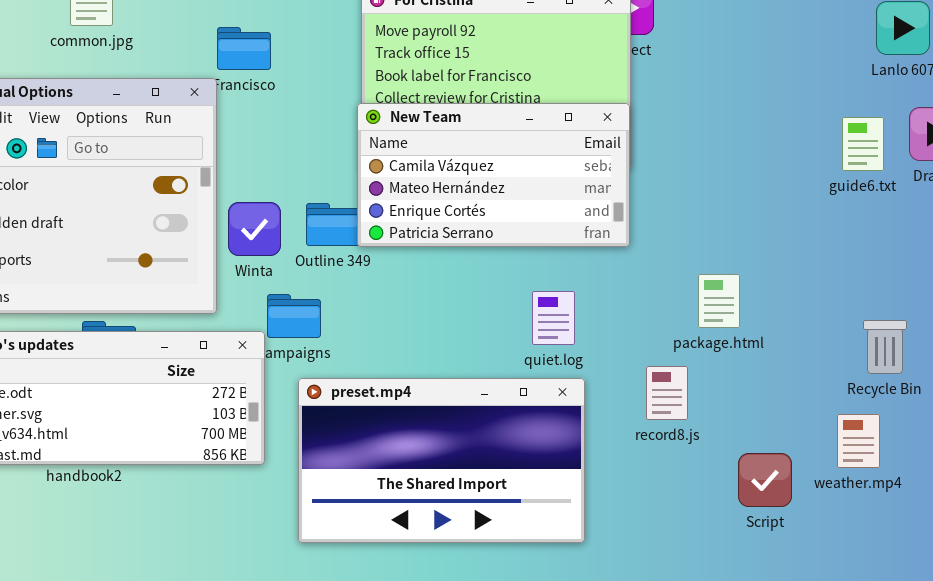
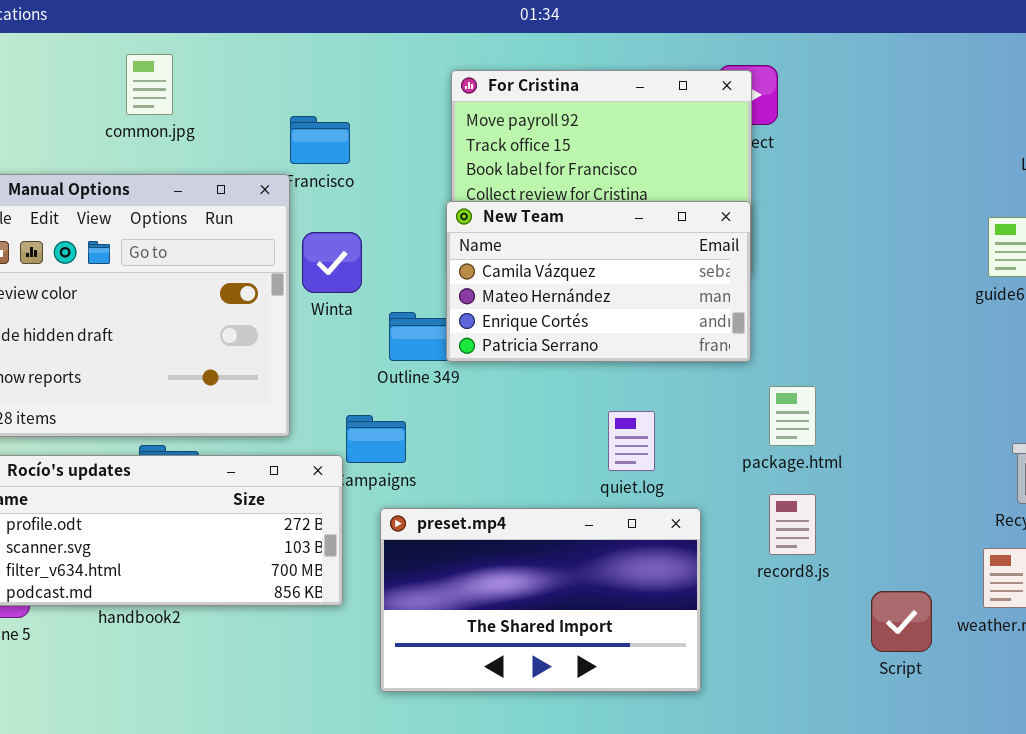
Winta: [228,202,281,256] -> [302,232,362,293], moved
package.html: [698,274,740,328] -> [769,386,816,446], moved
quiet.log: [532,291,575,345] -> [608,411,655,471], moved

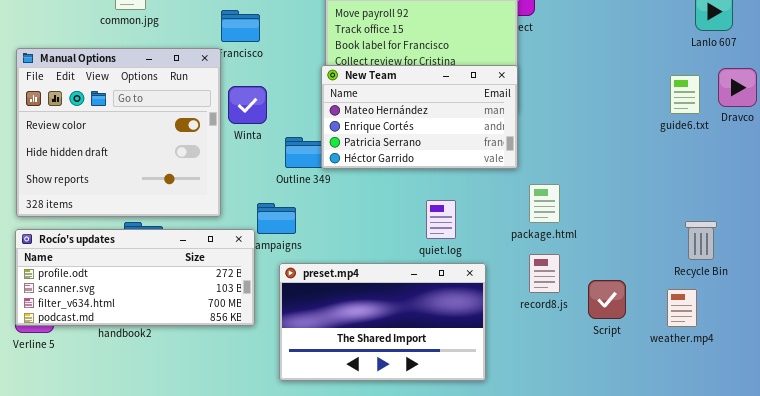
New Team: [446,201,751,362] -> [321,65,518,169], scrolled down 1 row
Script: [871,591,932,652] -> [588,280,626,319], moved

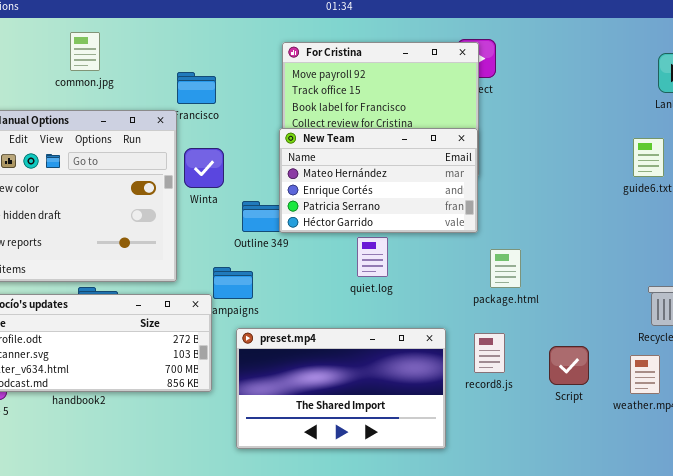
quiet.log: [426,200,456,239] -> [357,237,388,277], moved
record8.js: [529,254,560,293] -> [474,333,505,373], moved

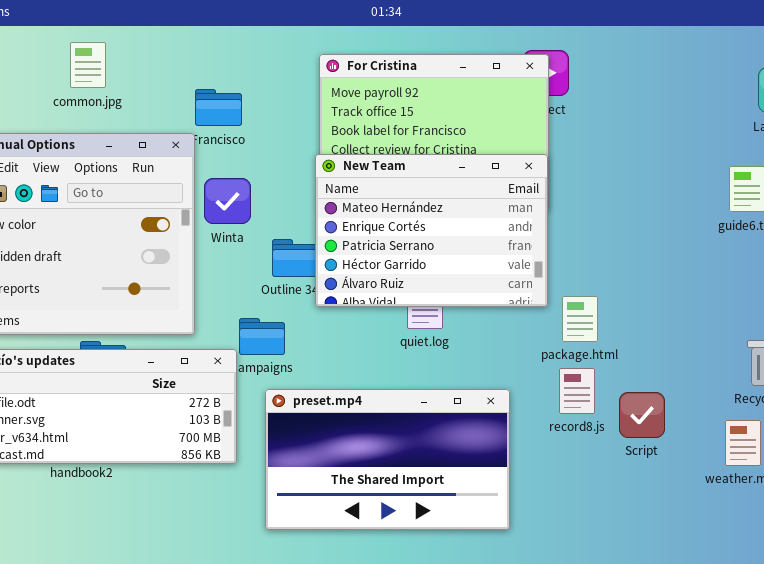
New Team: [279,128,478,233] -> [315,154,548,307], resized
record8.js: [474,333,505,373] -> [559,368,595,414], moved
Script: [549,346,589,385] -> [619,392,665,438], moved

